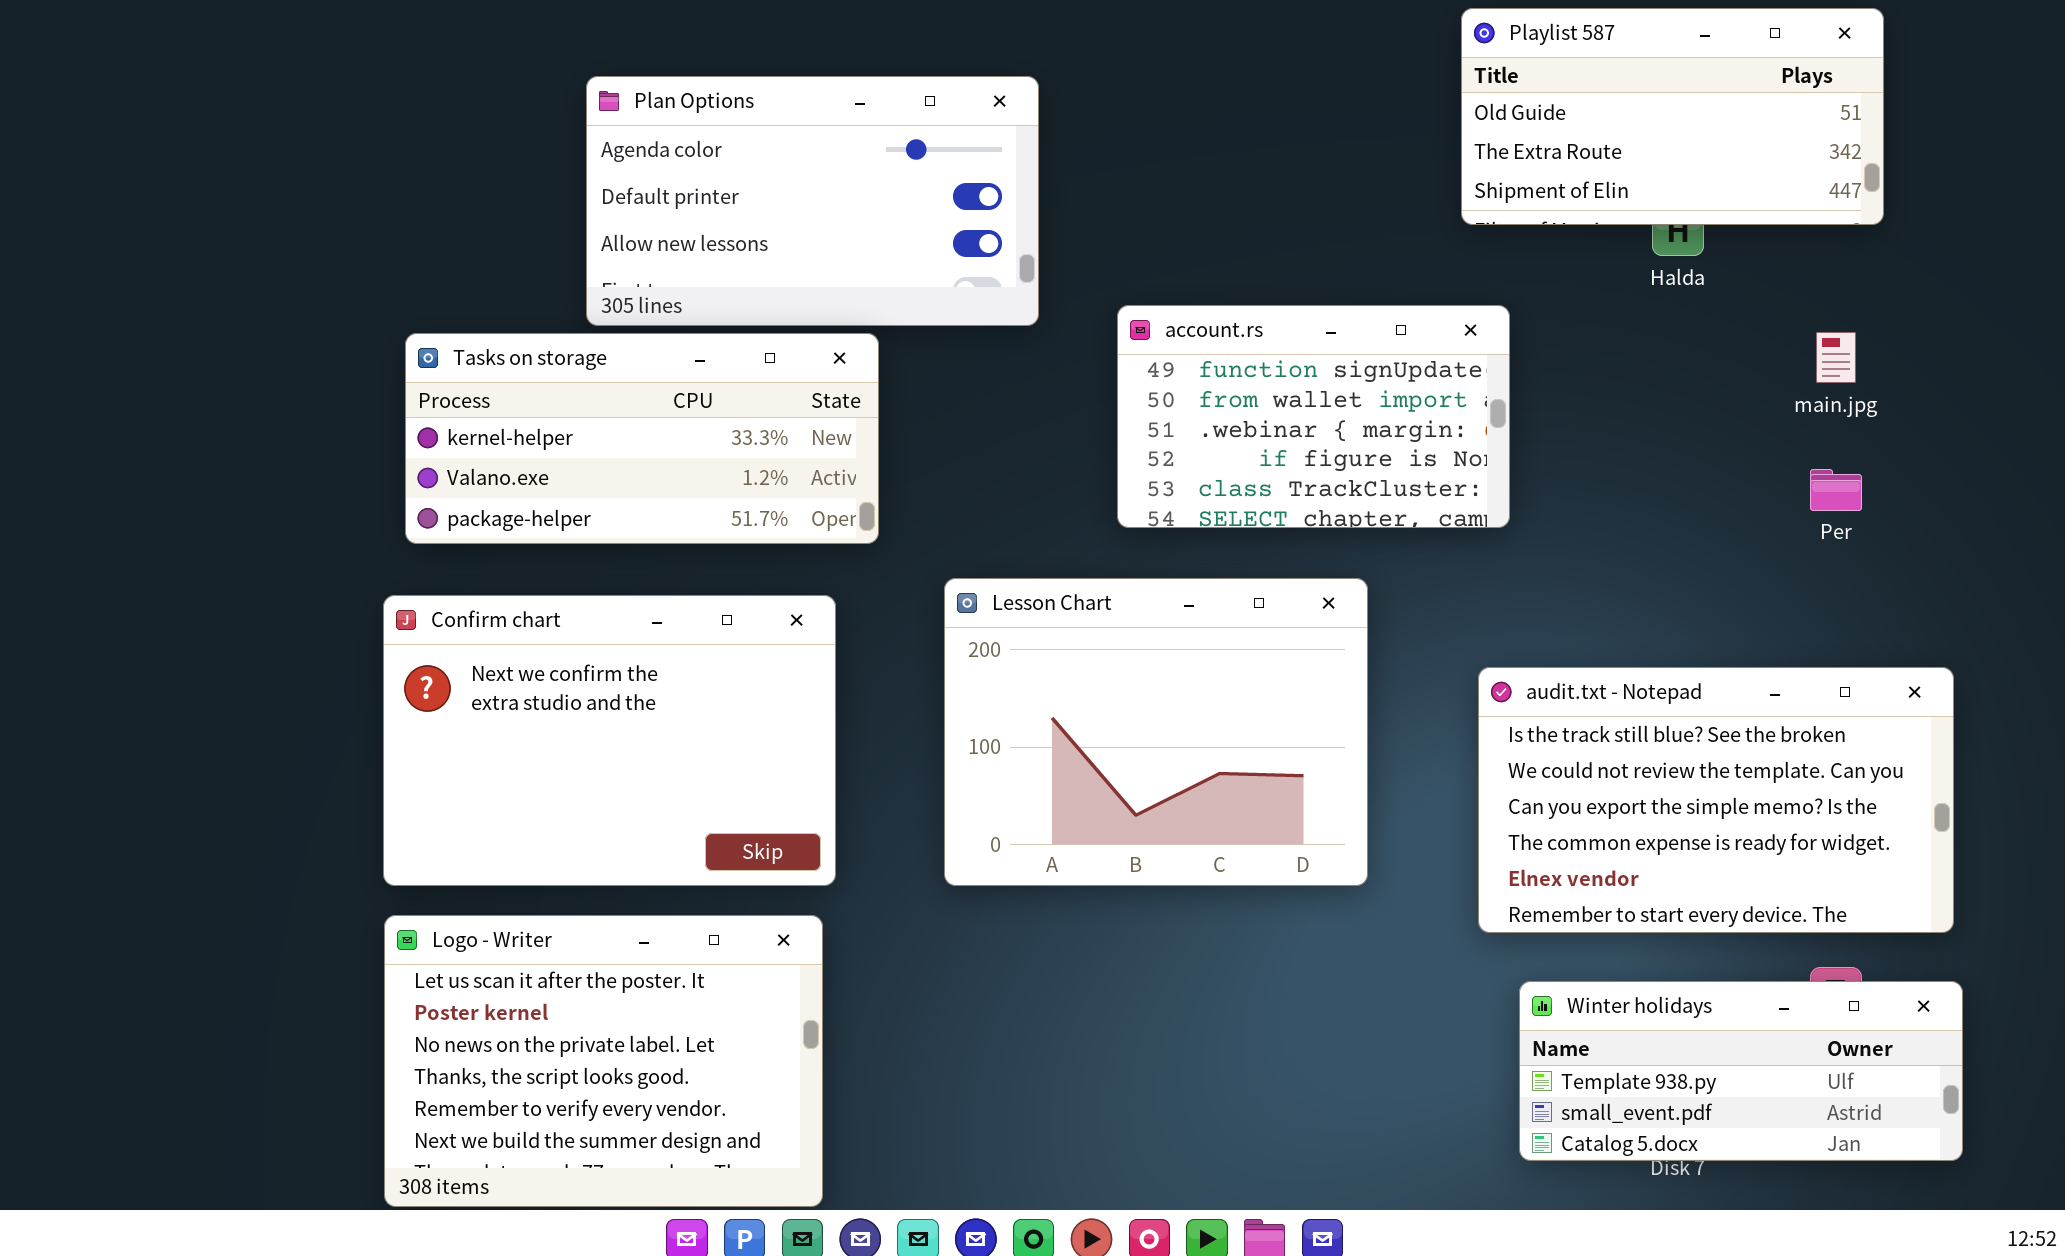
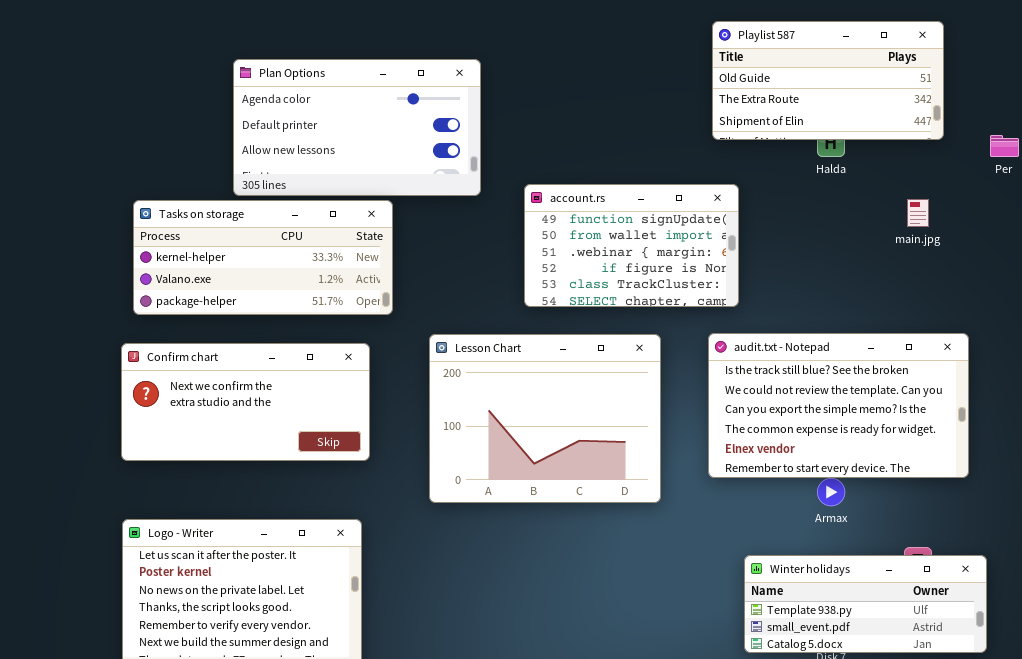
Per: [1810,469,1862,511] -> [990,135,1019,157], moved
Confirm chart: [383,595,836,886] -> [121,343,370,461], resized
audit.txt - Notepad: [1478,667,1954,933] -> [708,333,969,478], moved

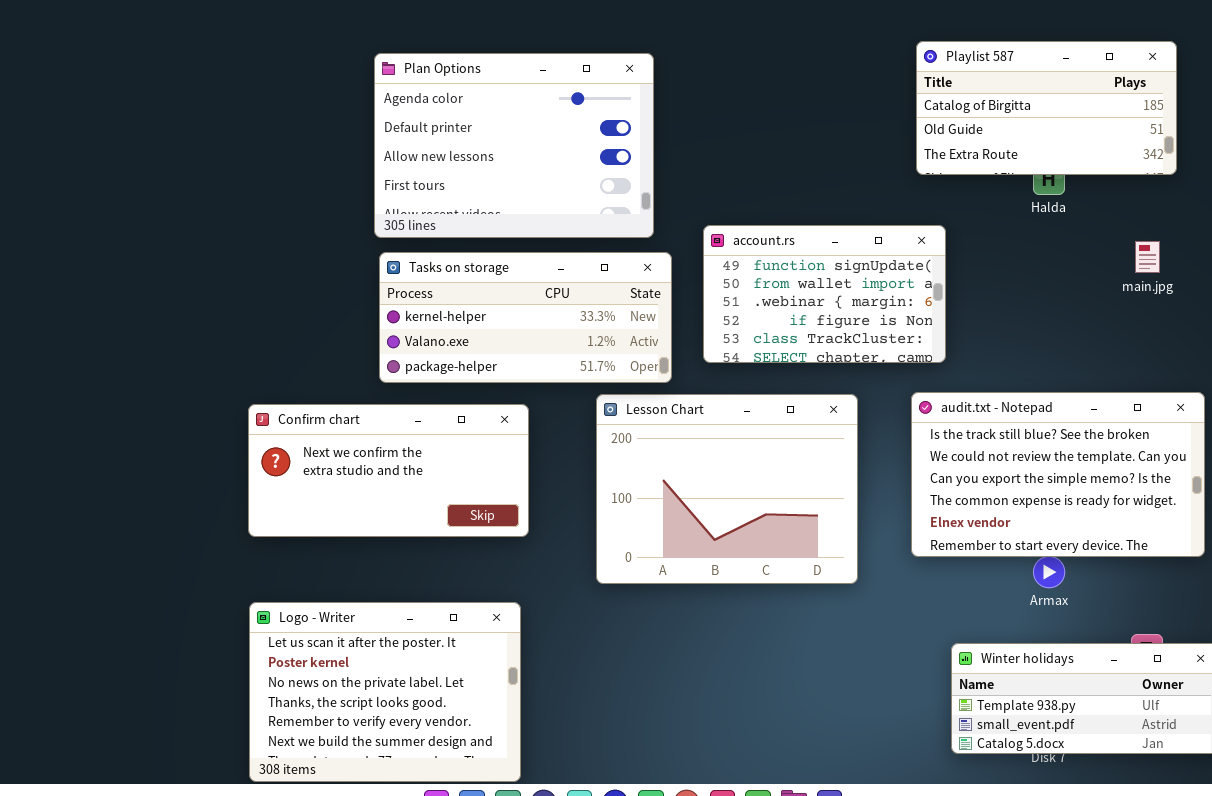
Playlist 587: [712,21,944,140] -> [916,41,1177,175], scrolled up 1 row
Plan Options: [233,59,481,196] -> [374,53,654,238], resized
Tasks on storage: [133,200,393,315] -> [379,252,672,383], moved

